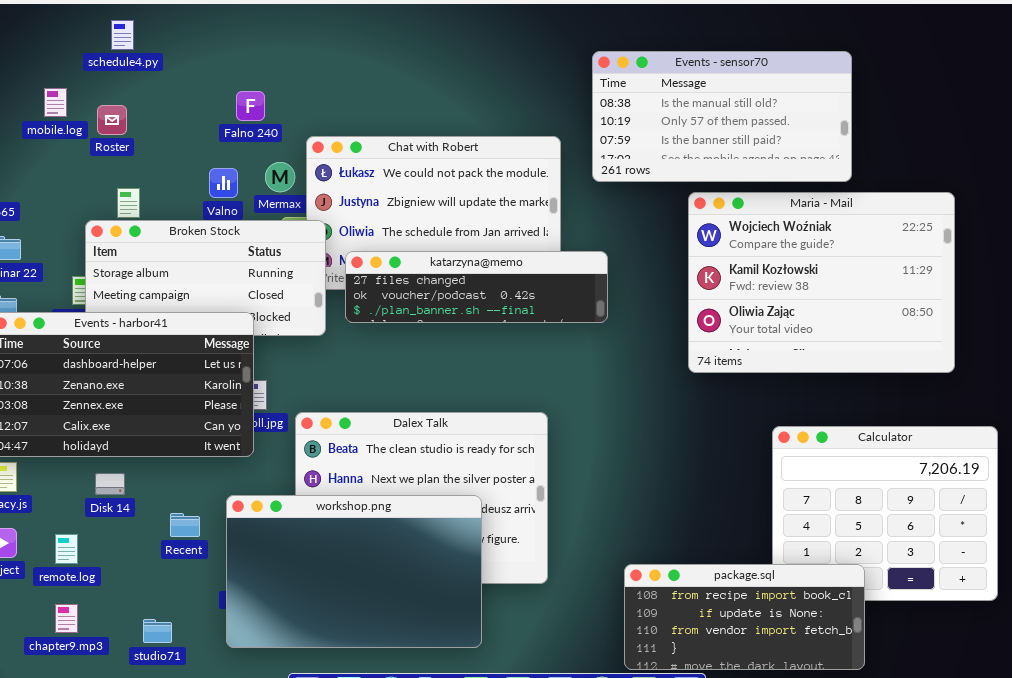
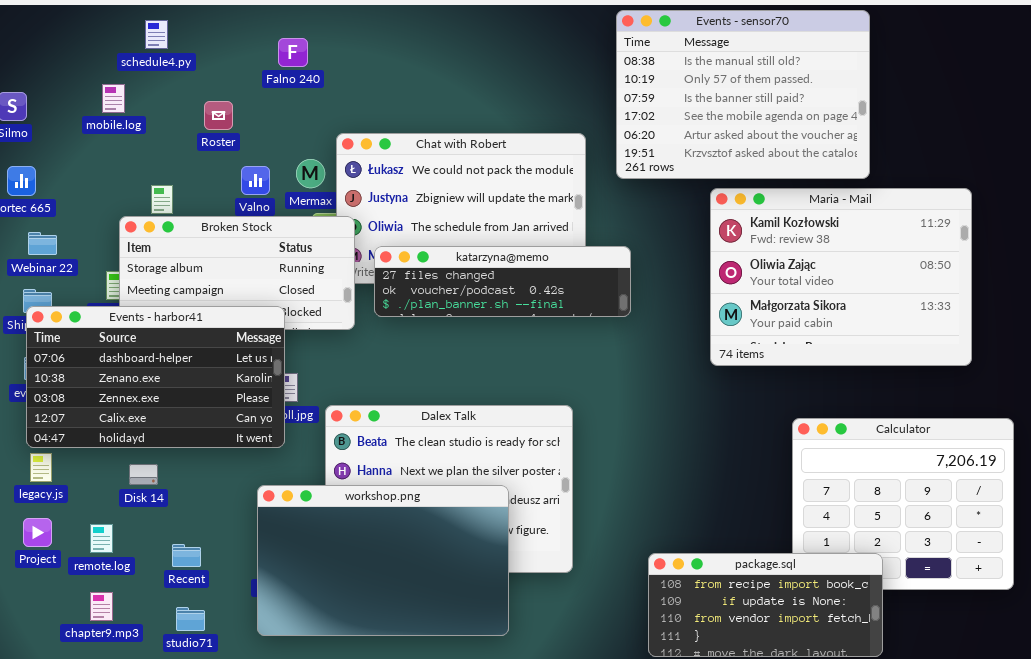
Events - sensor70: [592,51,852,182] -> [616,10,870,179], resized
mobile.log: [44,88,67,117] -> [102,84,125,113], moved
Falno 240: [236,91,265,121] -> [278,38,308,67], moved
Roster: [97,105,127,135] -> [204,101,233,130], moved
Maria - Mail: [688,192,955,373] -> [710,188,972,366], scrolled down 1 row
Recent: [170,513,200,537] -> [172,544,201,567], moved

